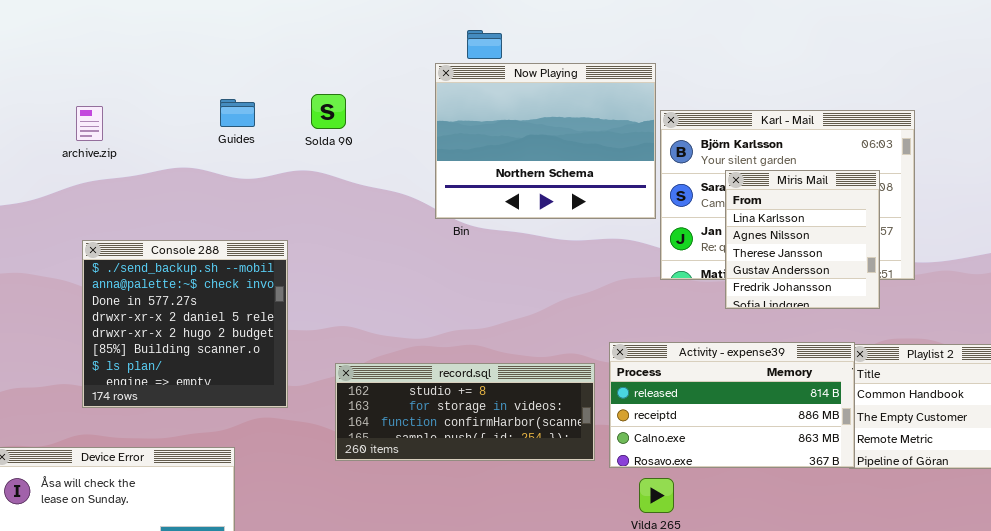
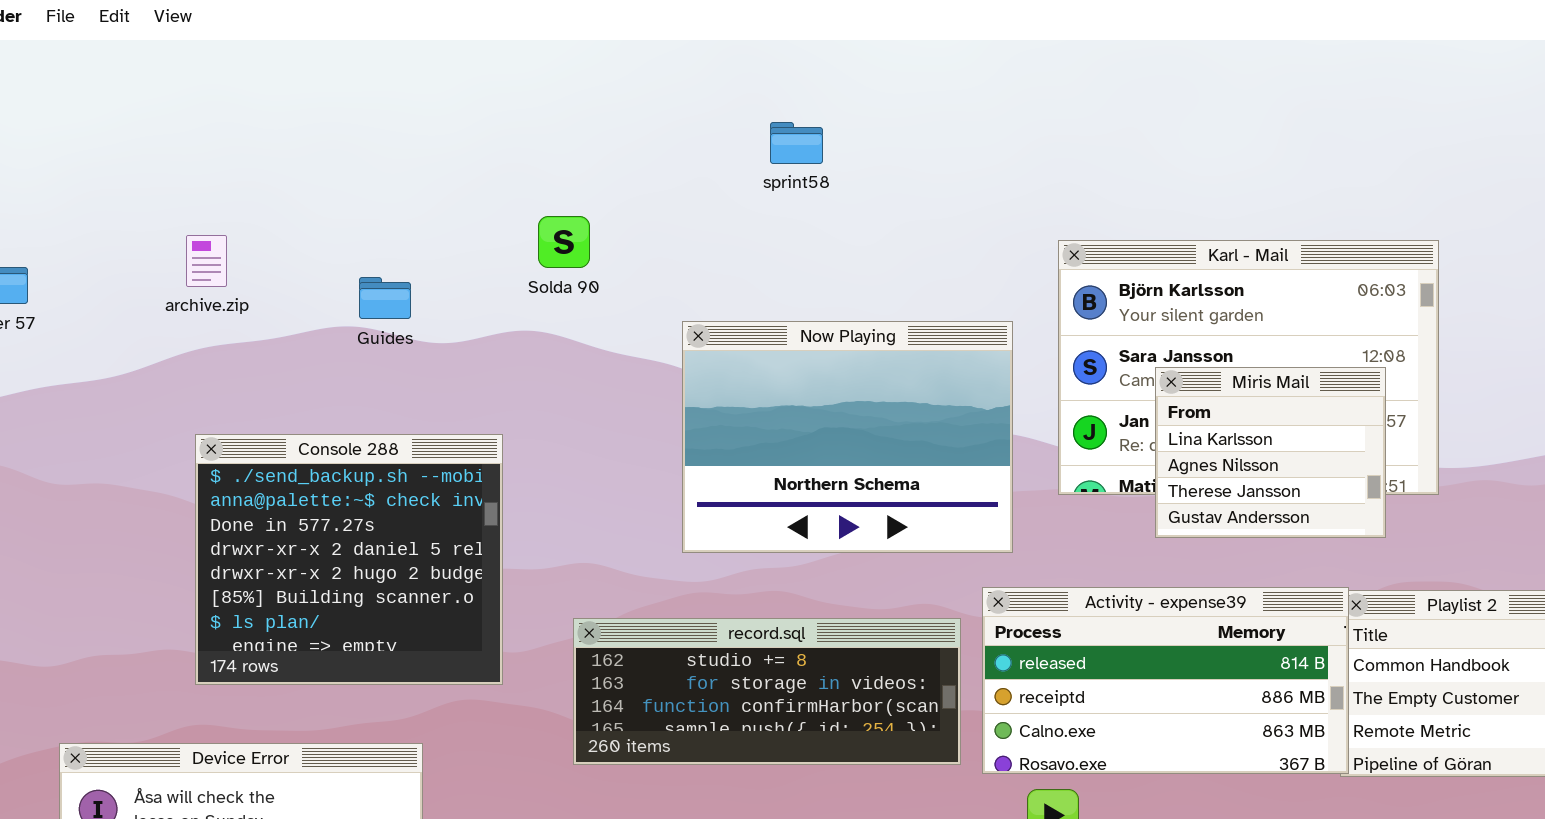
Now Playing: [435,63,656,219] -> [682,321,1013,553], moved
Guides: [220,99,255,127] -> [359,277,411,319], moved
Miris Mail: [725,170,880,309] -> [1155,367,1386,538], resized

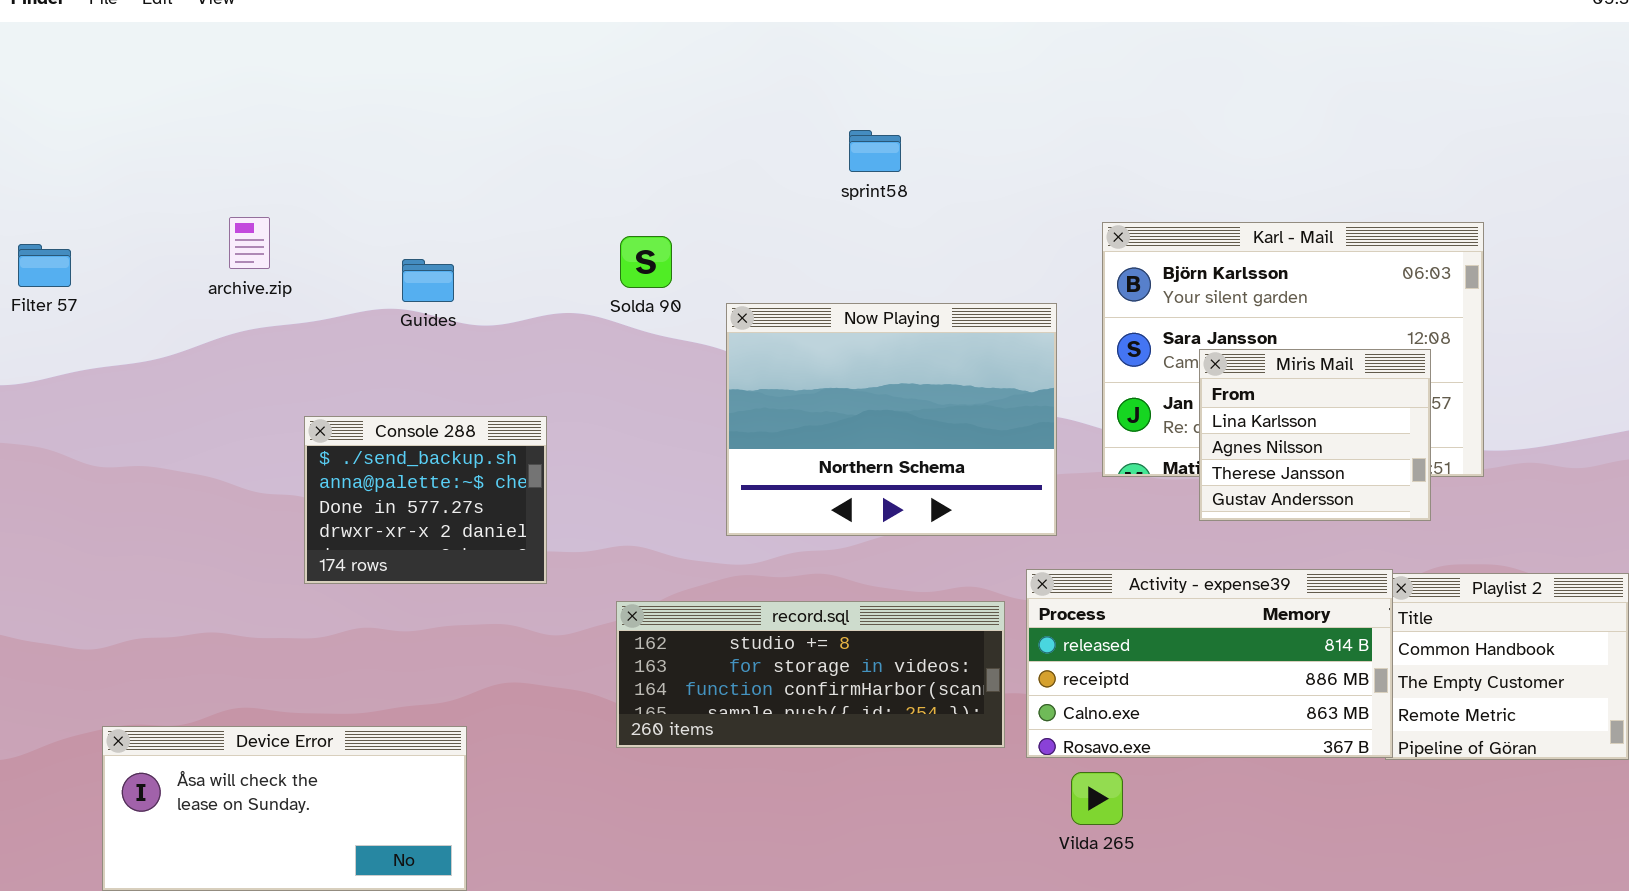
sprint58: [770,122,823,164] -> [849,130,901,172], moved
Solda 90: [538,216,590,268] -> [620,236,672,288], moved
Console 288: [195,434,503,685] -> [304,416,547,584], resized

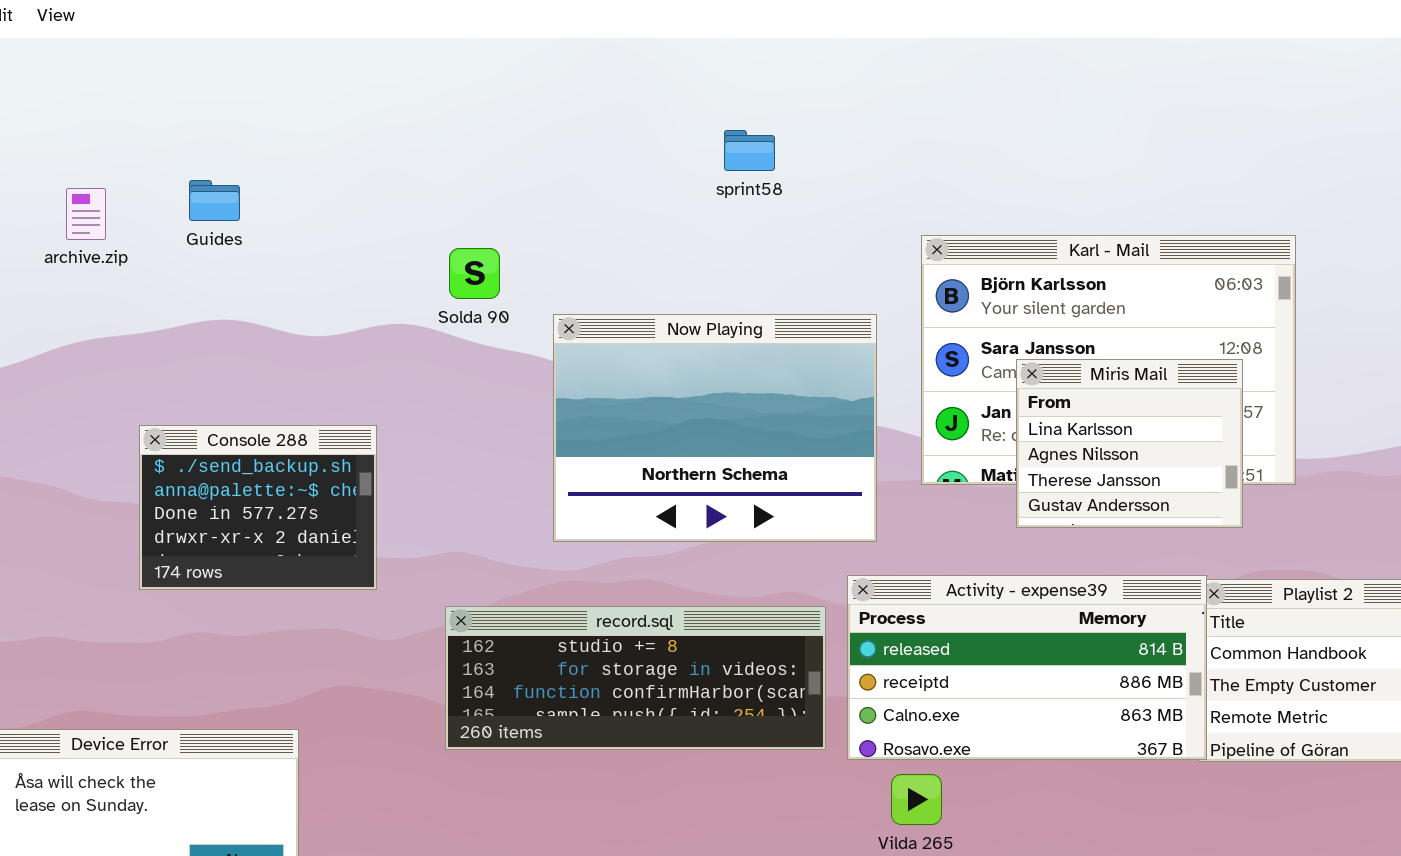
sprint58: [849,130,901,172] -> [724,130,775,171], moved
archive.zip: [229,217,270,269] -> [66,188,106,240], moved
Guides: [402,259,454,302] -> [189,180,240,221], moved

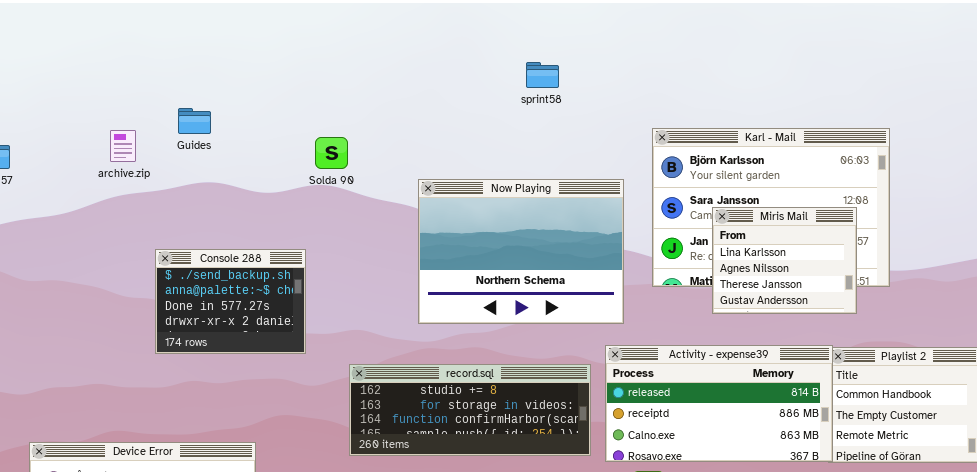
Guides: [189,180,240,221] -> [178,108,211,134], moved
archive.zip: [66,188,106,240] -> [110,130,136,162], moved
Solda 90: [449,248,500,299] -> [315,137,348,169], moved

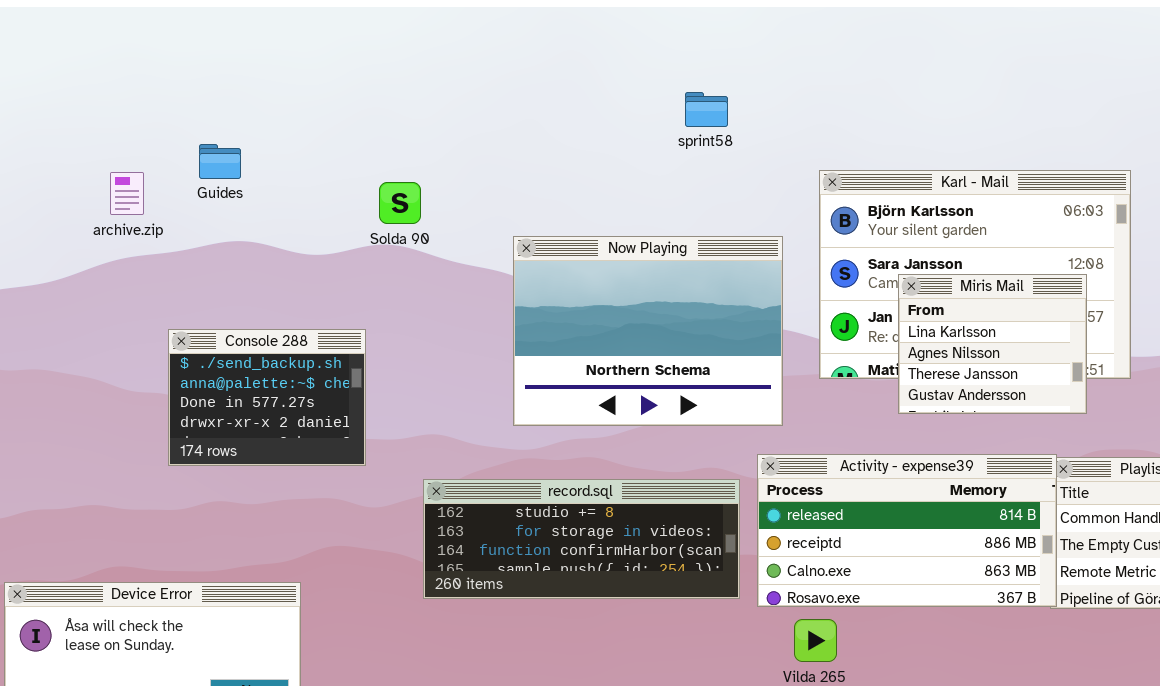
sprint58: [526,62,559,88] -> [685,92,728,127], moved

